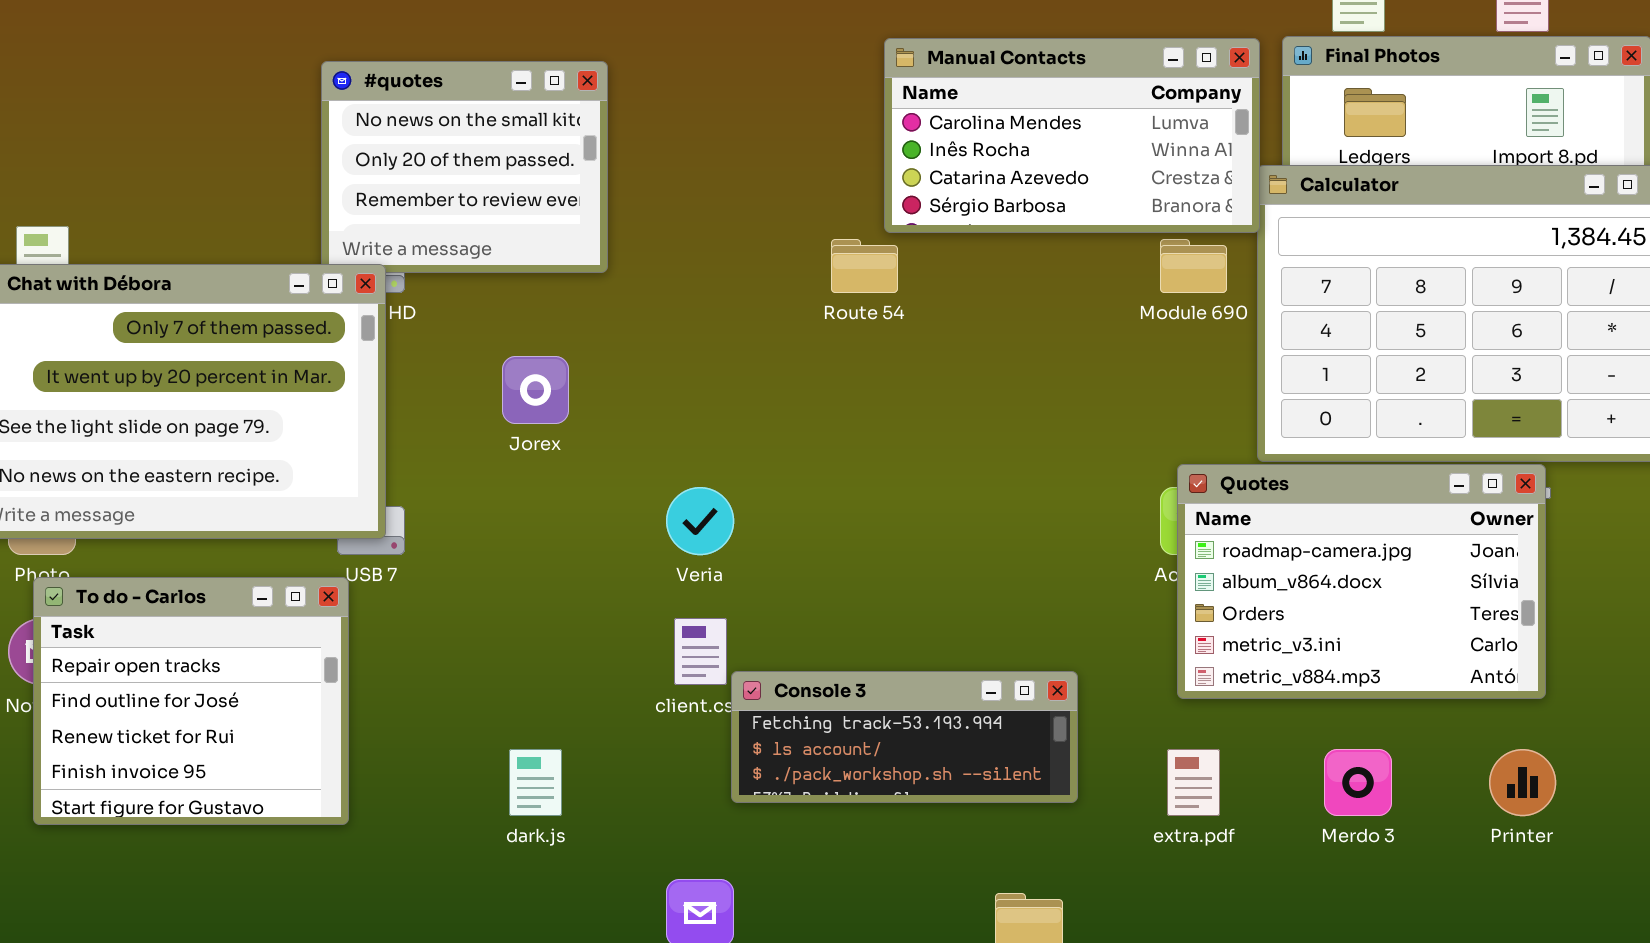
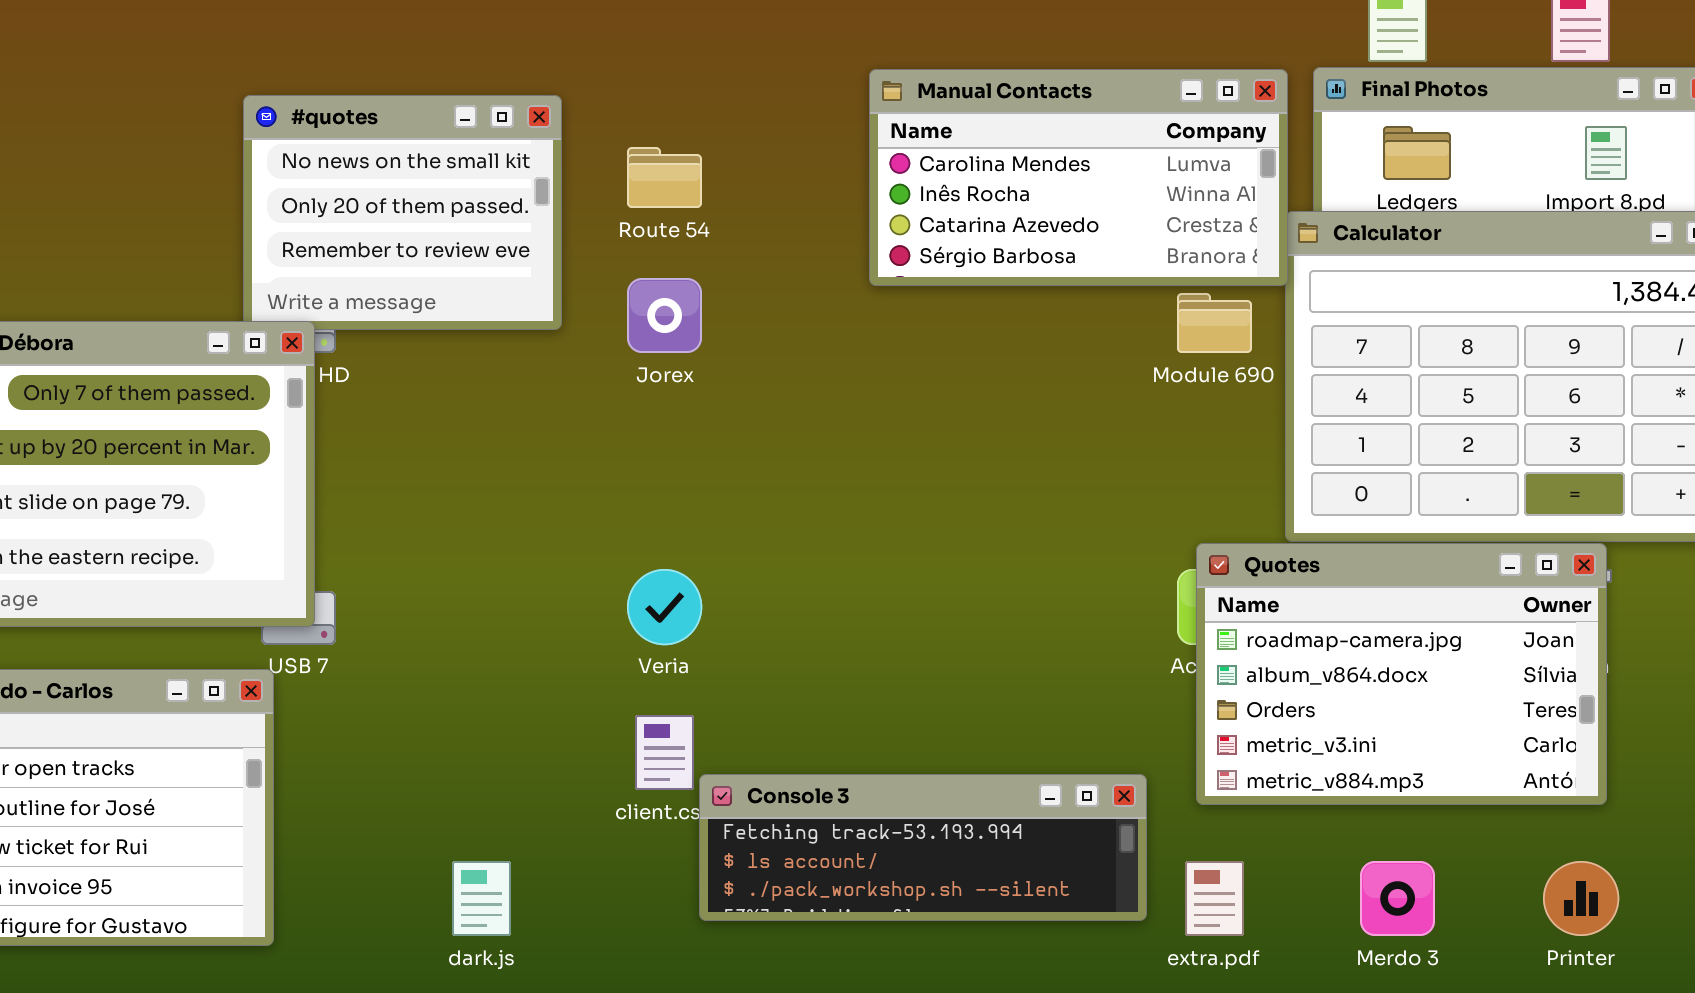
Route 54: [831,239,898,293] -> [627,147,702,208], moved
Jorex: [502,356,569,424] -> [627,278,702,353], moved
Console 3: [731,671,1078,803] -> [699,774,1147,921], resized

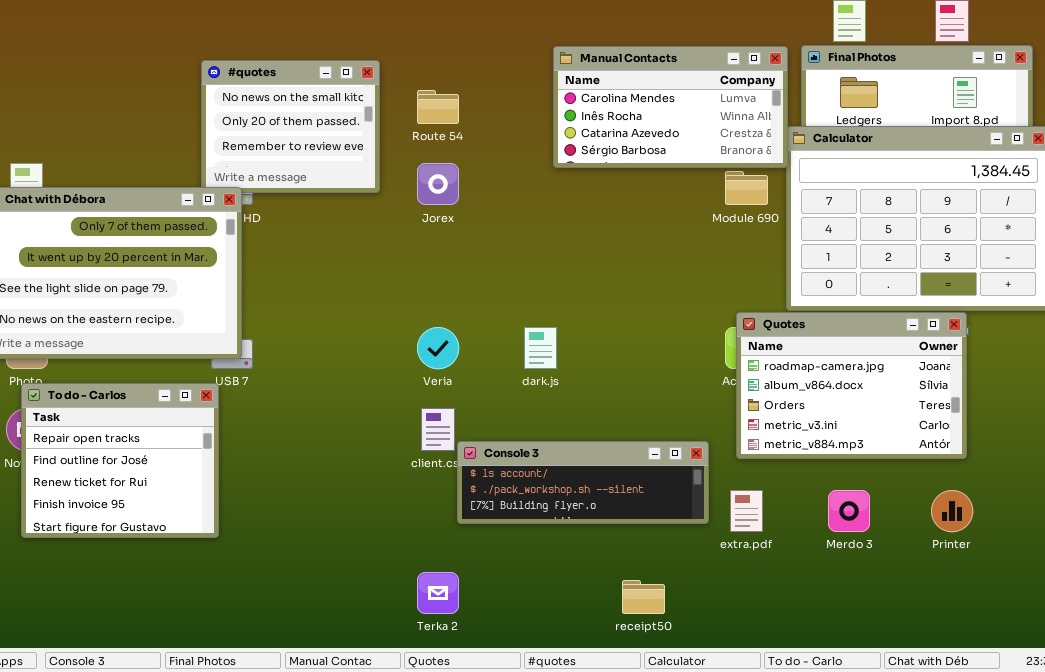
Console 3: [699,774,1147,921] -> [457,441,709,524], scrolled down 1 row
dark.js: [452,861,511,936] -> [524,327,557,369], moved

